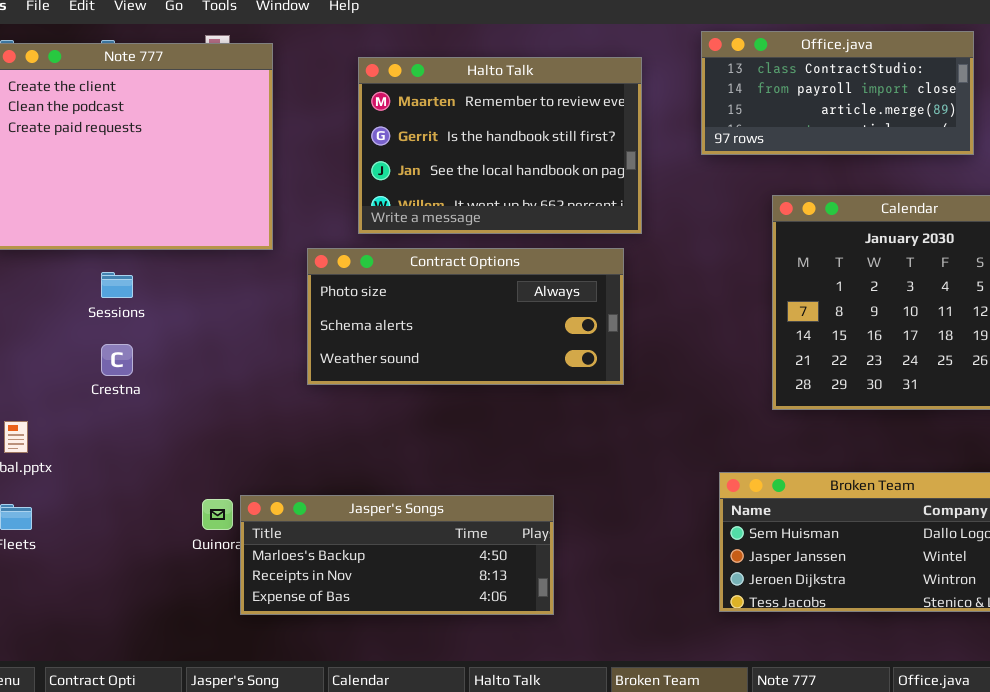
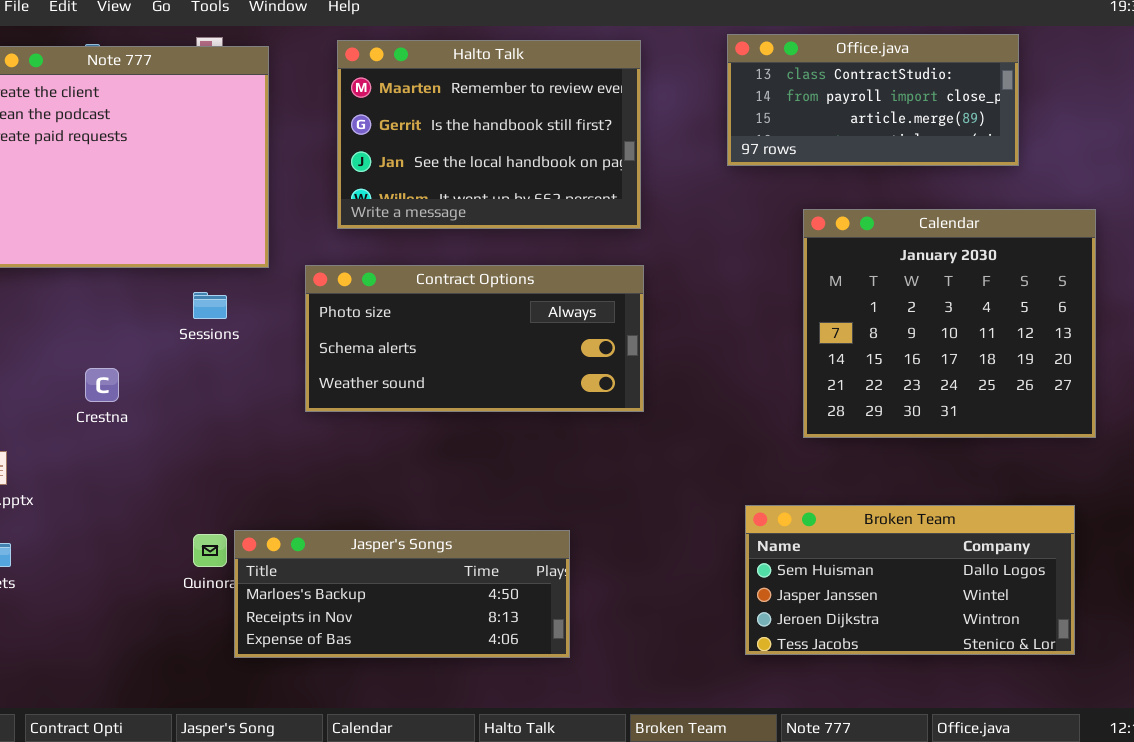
Halto Talk: [358,57,642,234] -> [337,40,641,229], moved
Sessions: [101,272,133,298] -> [193,292,227,319], moved

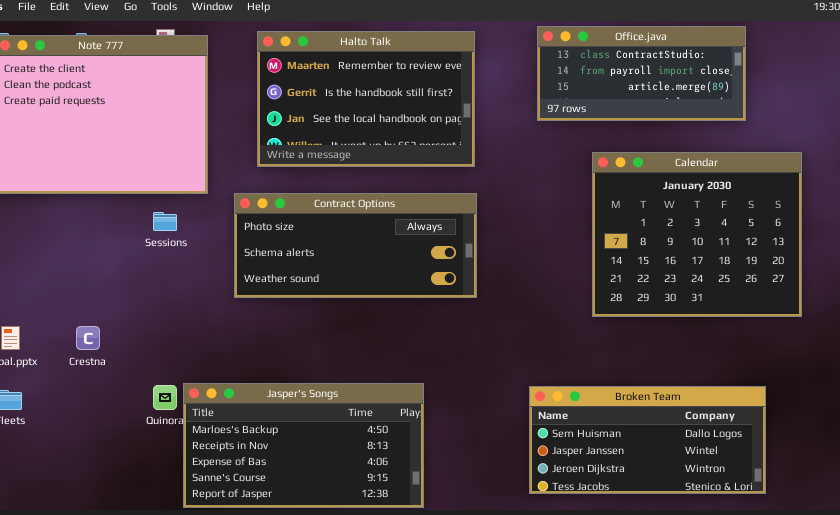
Crestna: [85,368,119,402] -> [76,326,100,350], moved
Broken Team: [745,505,1075,655] -> [529,386,766,494], moved
Jasper's Songs: [234,530,570,658] -> [183,383,424,508], resized

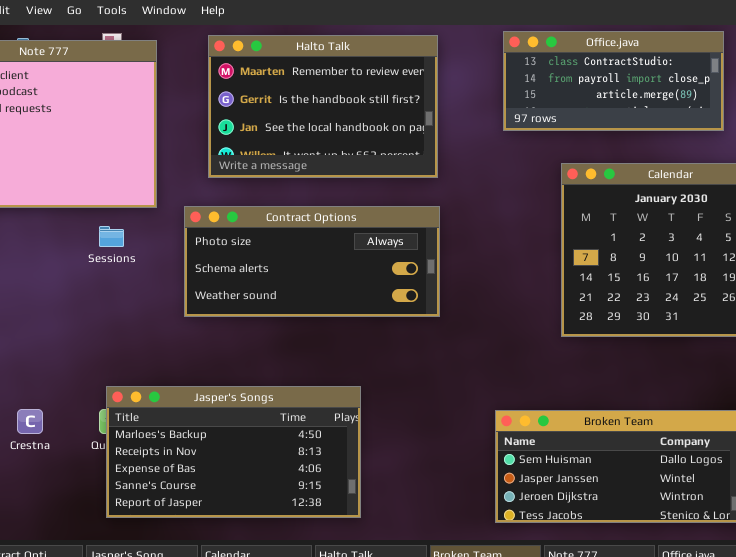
Crestna: [76,326,100,350] -> [17,409,43,434], moved
Jasper's Songs: [183,383,424,508] -> [106,386,361,518], moved

